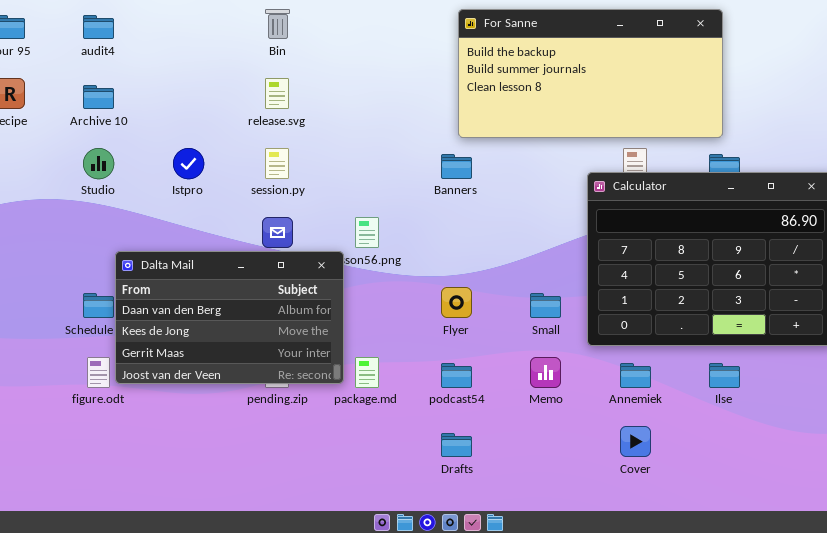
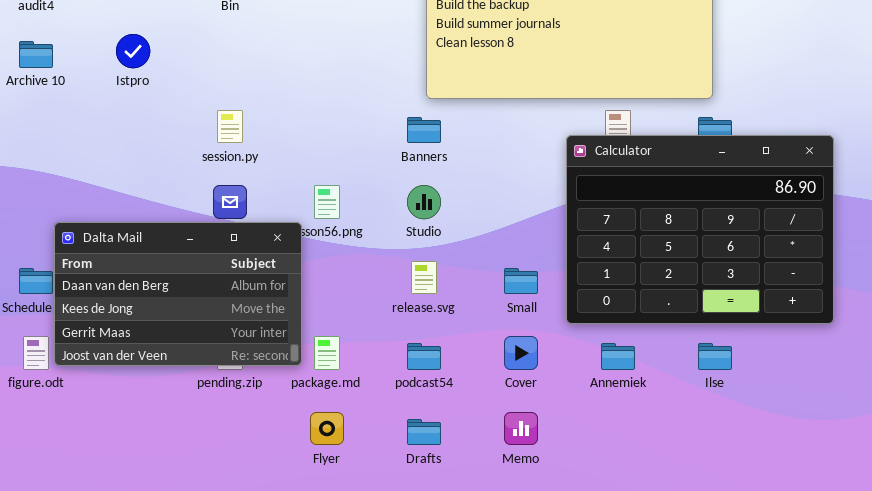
release.svg: [265,78,289,109] -> [411,261,437,294], moved
Studio: [83,148,114,179] -> [407,185,441,219], moved
Istpro: [173,148,204,179] -> [116,34,150,68], moved
Flyer: [441,287,472,318] -> [310,412,344,445], moved
Memo: [530,357,561,388] -> [504,412,538,445], moved
Cover: [620,426,651,457] -> [504,336,538,370], moved

